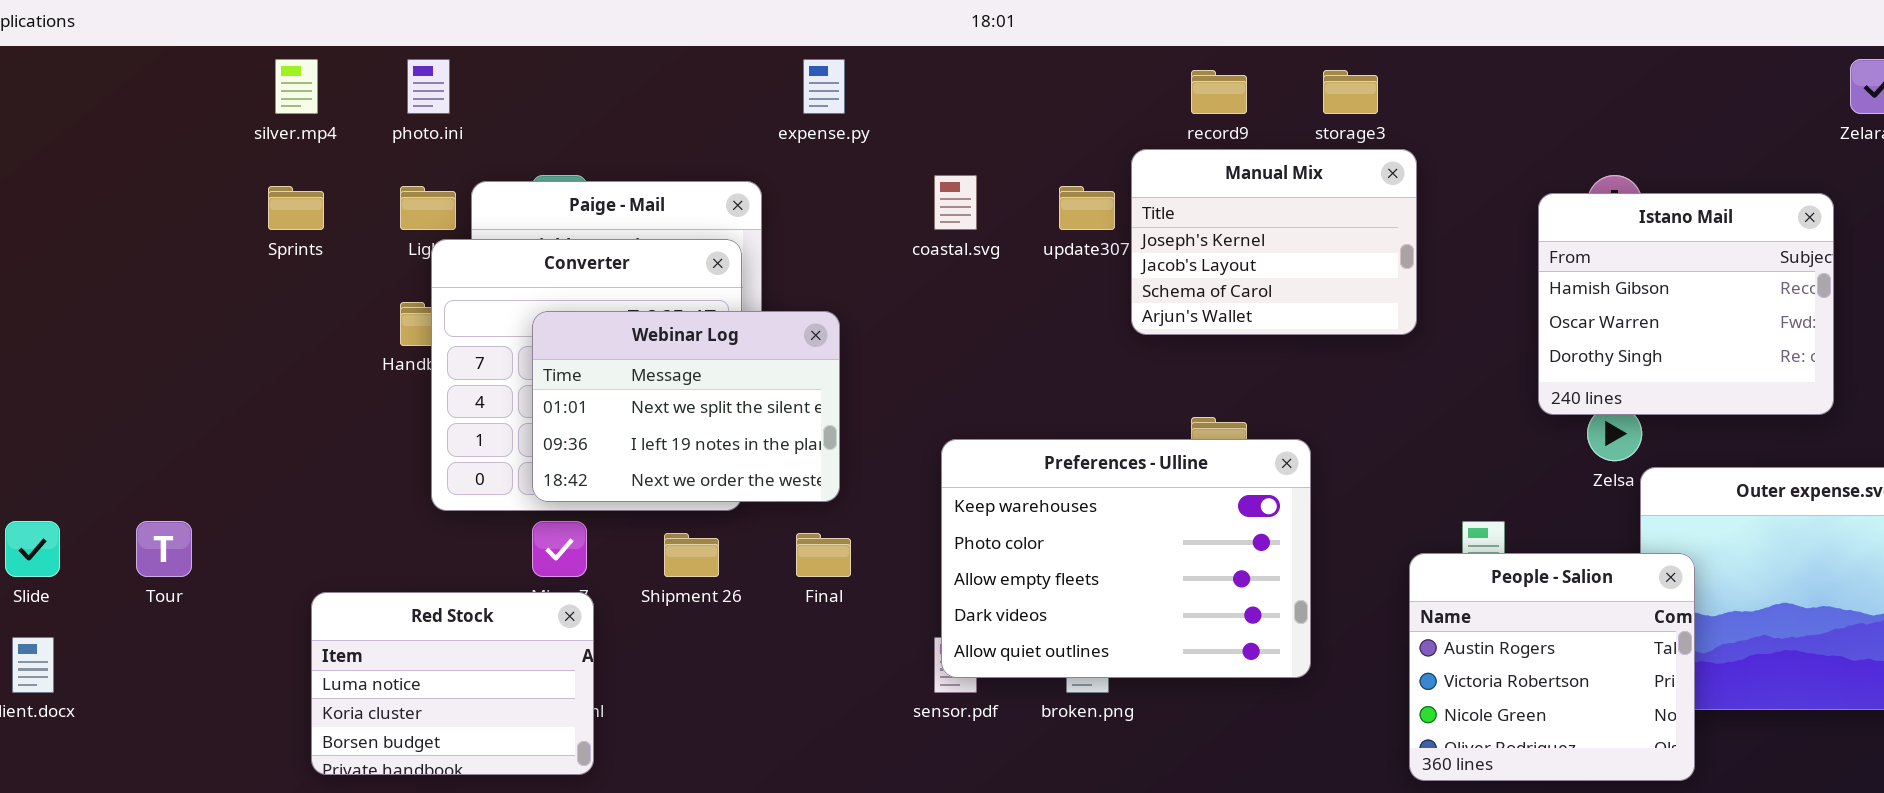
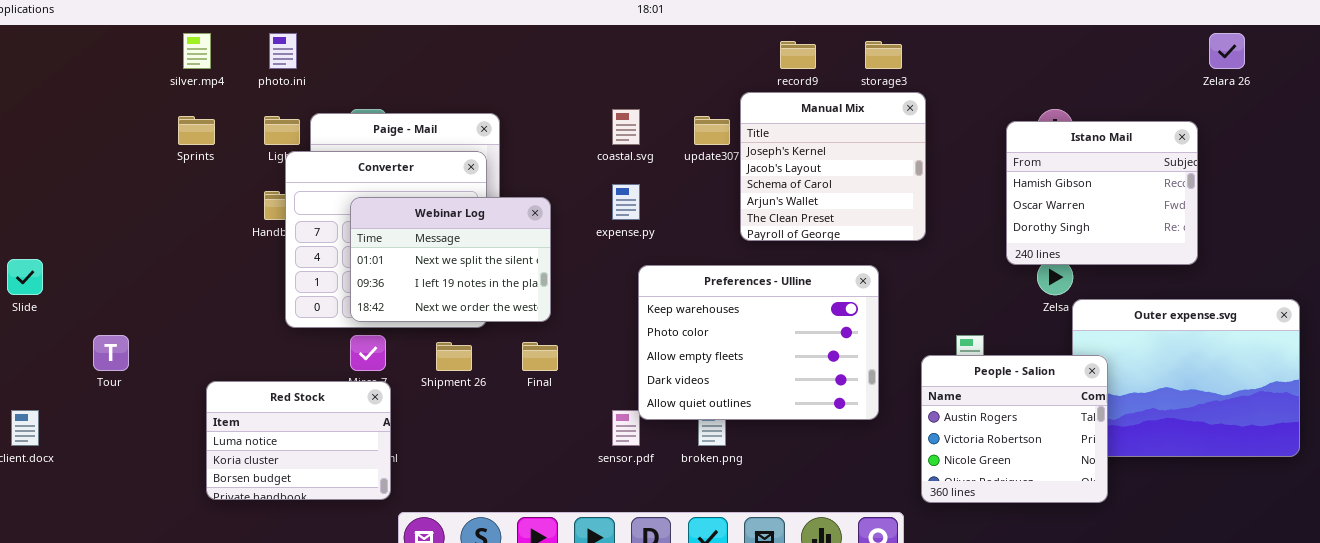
expense.py: [803,59,845,114] -> [612,184,640,220], moved
Manual Mix: [1131,149,1417,335] -> [740,92,926,241], resized
Preferences - Ulline: [941,439,1311,678] -> [638,265,879,420], moved
Slide: [5,521,60,577] -> [7,259,43,295], moved

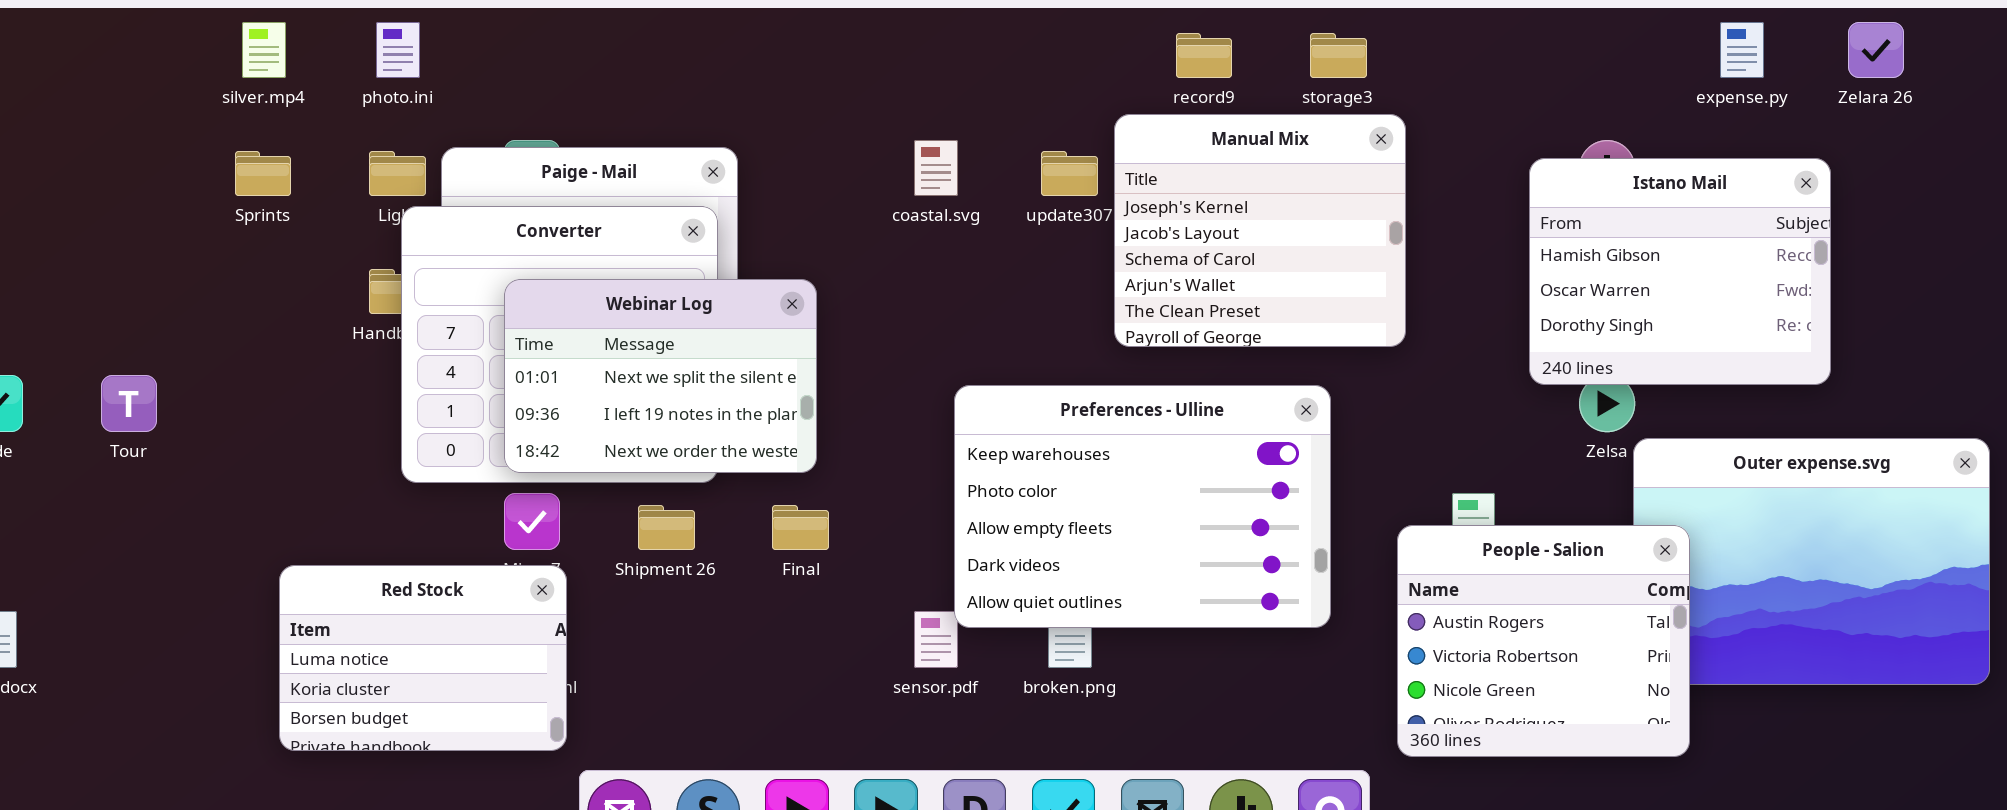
expense.py: [612,184,640,220] -> [1720,22,1764,78], moved
Tour: [93,335,129,371] -> [101,375,157,432], moved

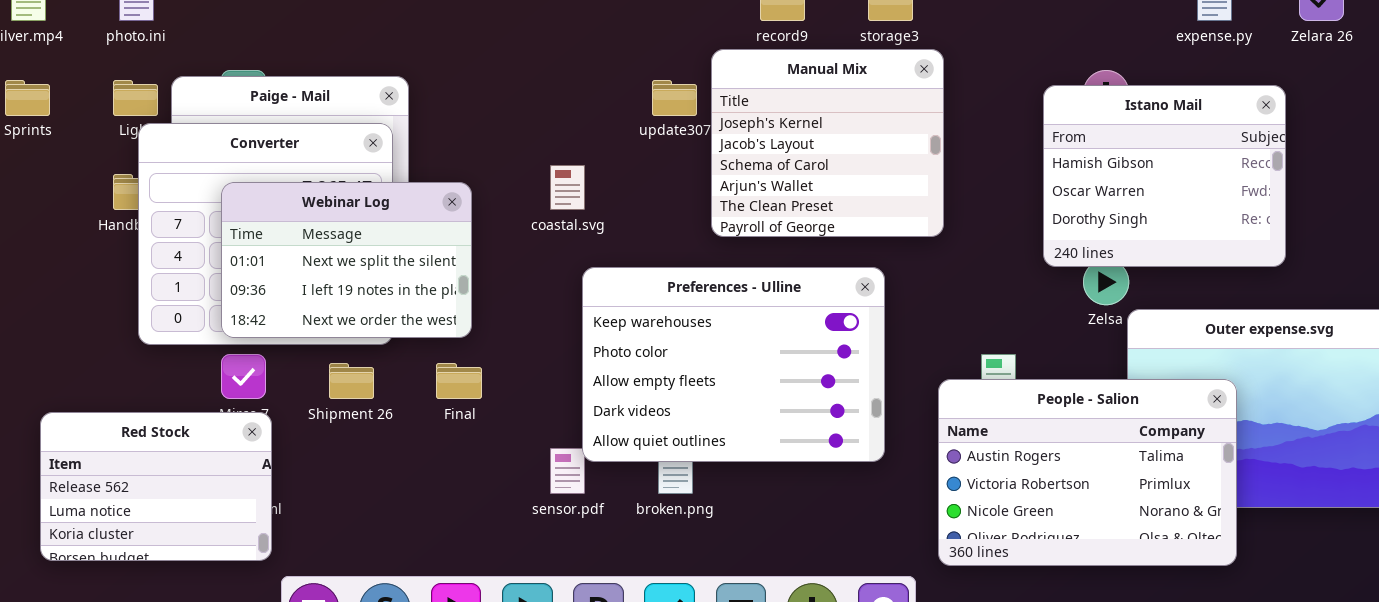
coastal.svg: [914,140,958,196] -> [550,165,585,210], moved
People - Salion: [1397,525,1690,757] -> [938,379,1237,566], resized
Red Stock: [279,565,567,751] -> [40,412,272,561], scrolled up 1 row

